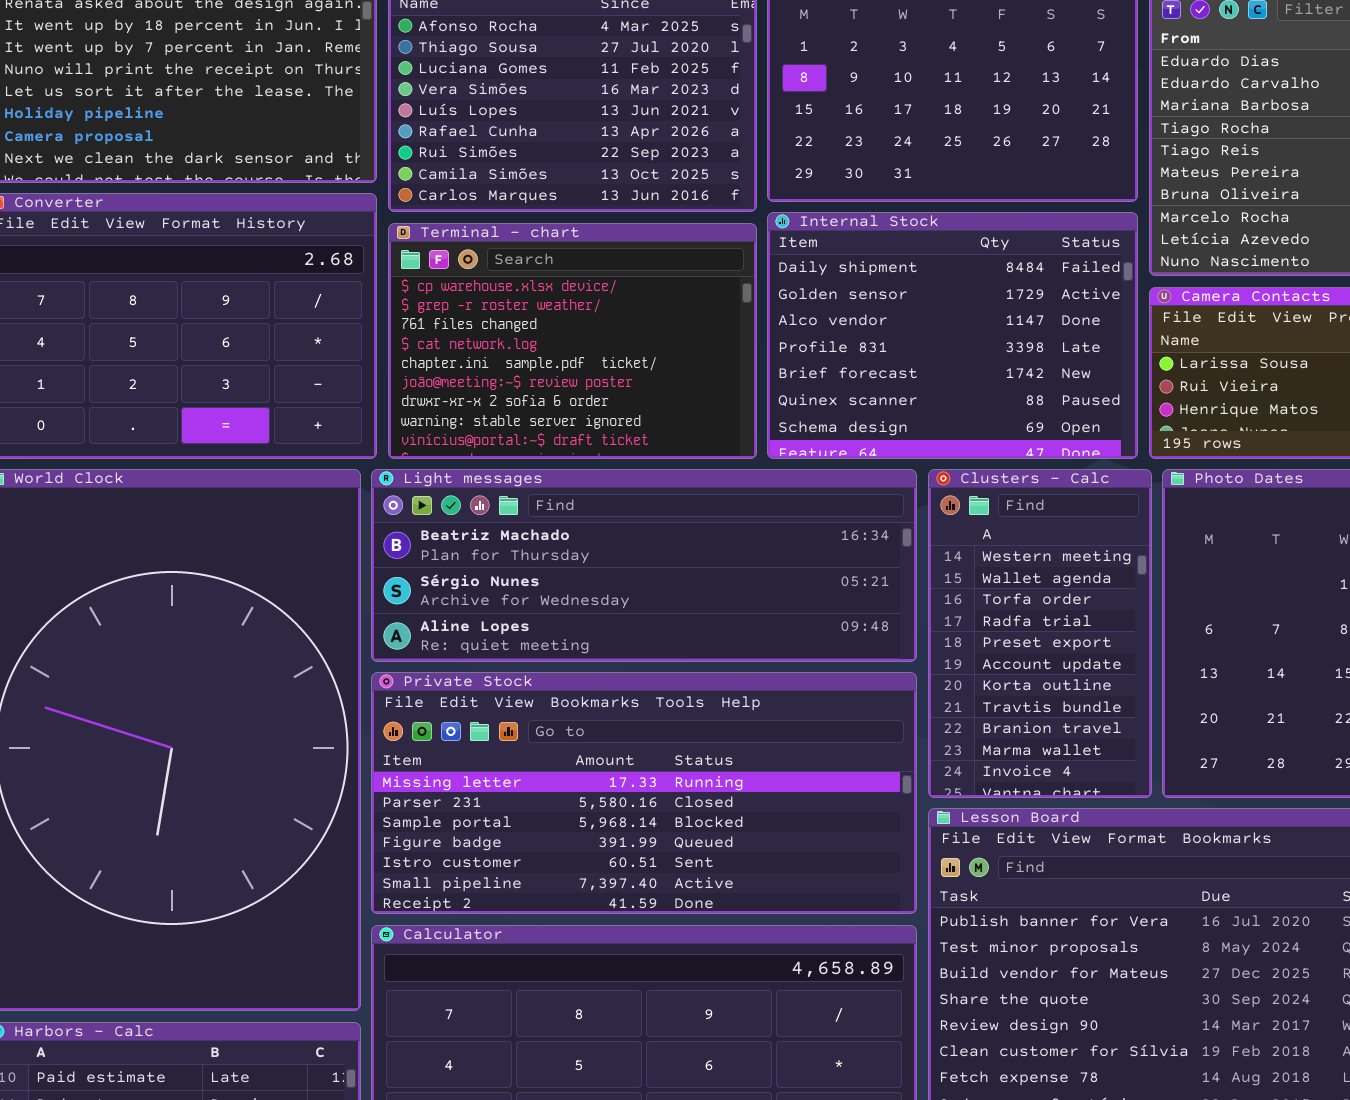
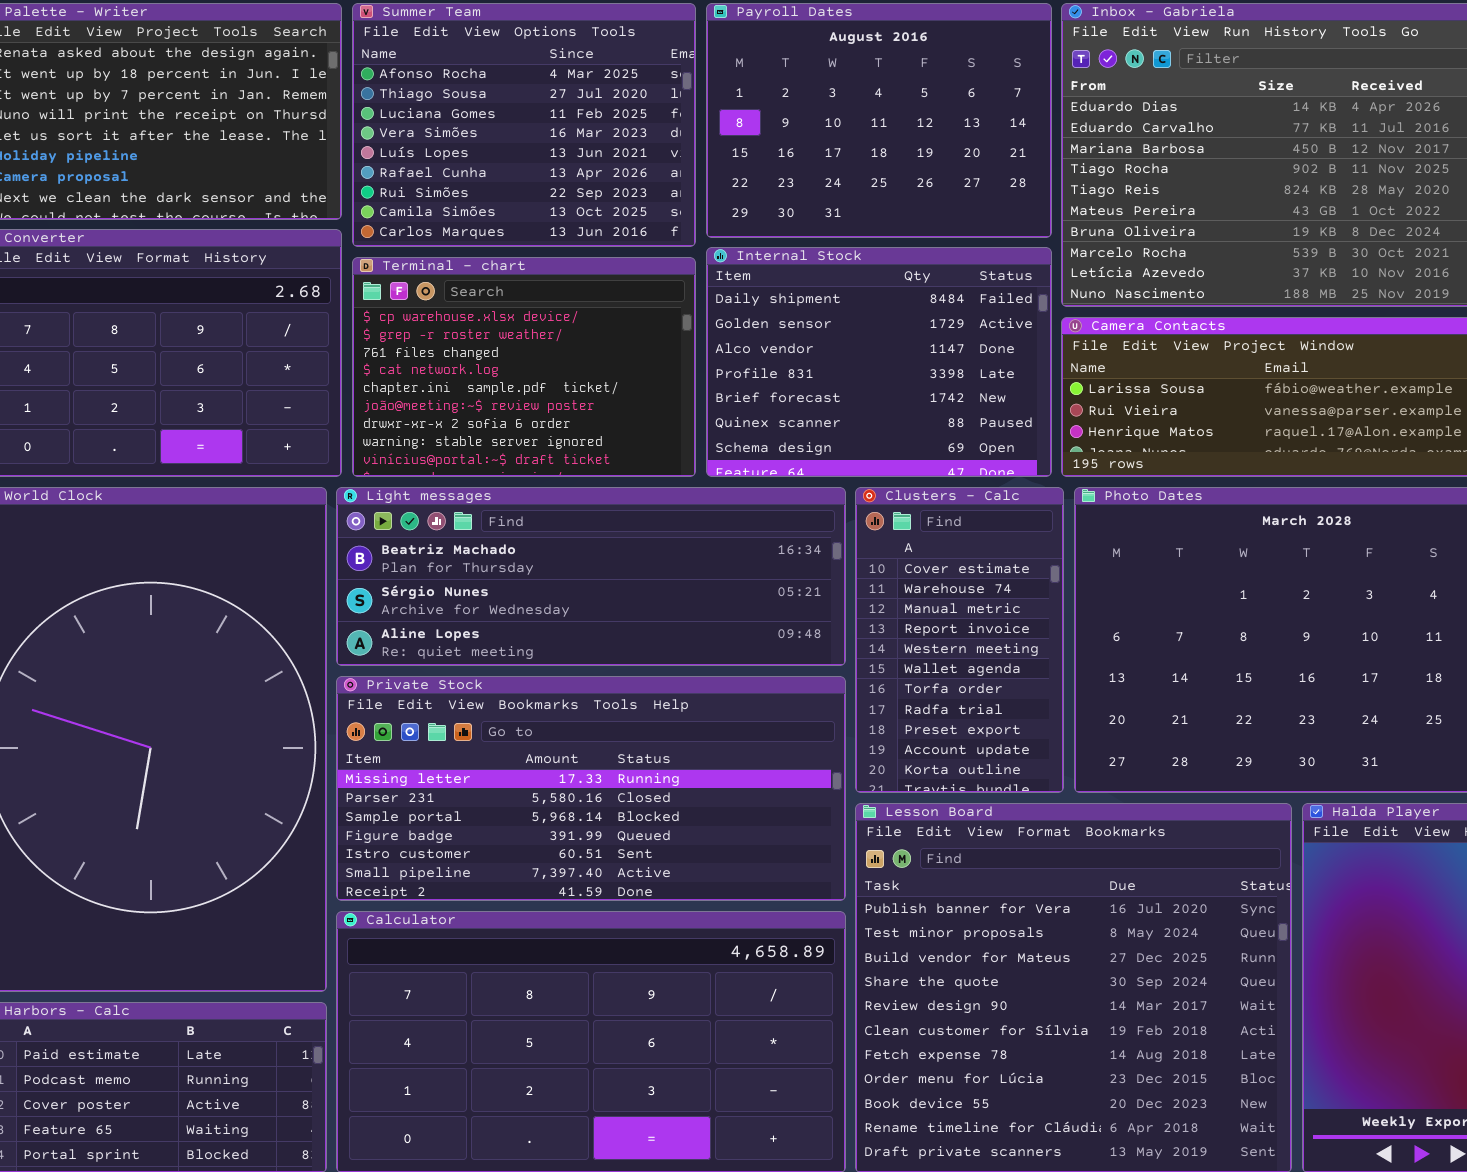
Clusters - Calc: [928,469,1152,798] -> [855,487,1064,793], scrolled up 4 rows

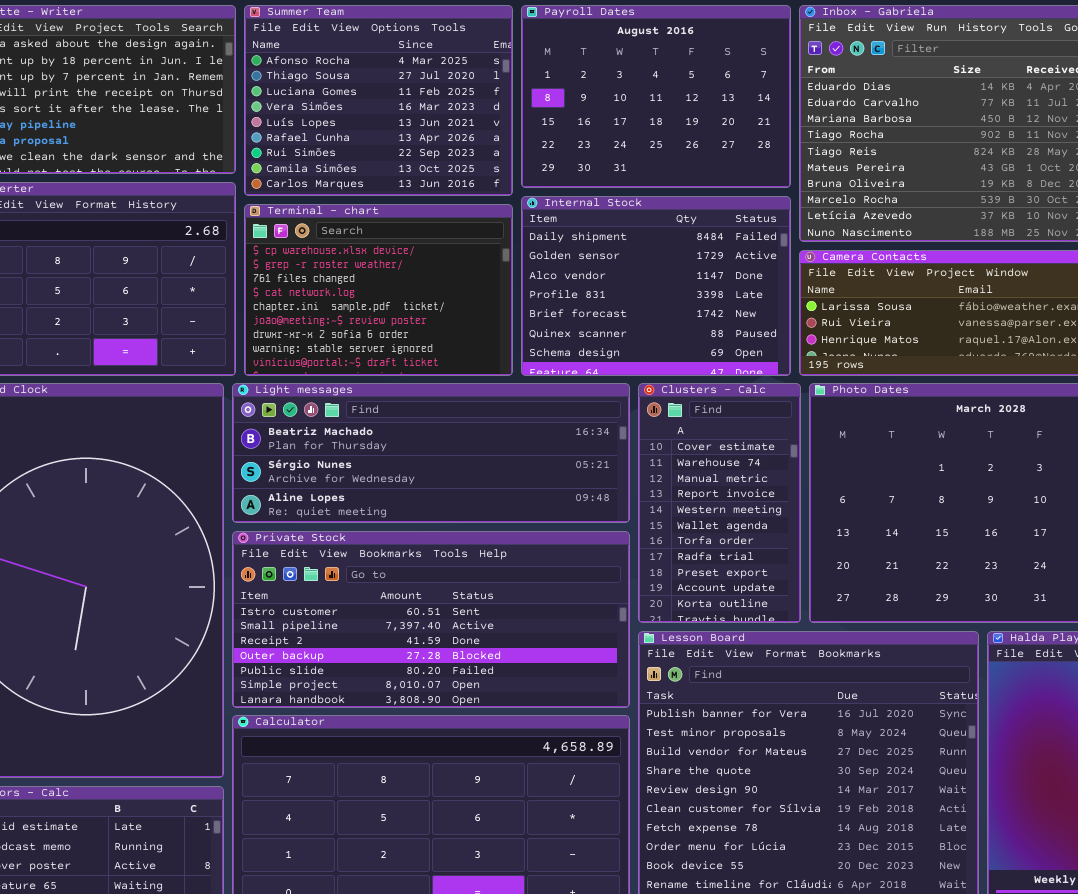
Private Stock: [336,676,846,901] -> [232,531,630,708], scrolled down 4 rows

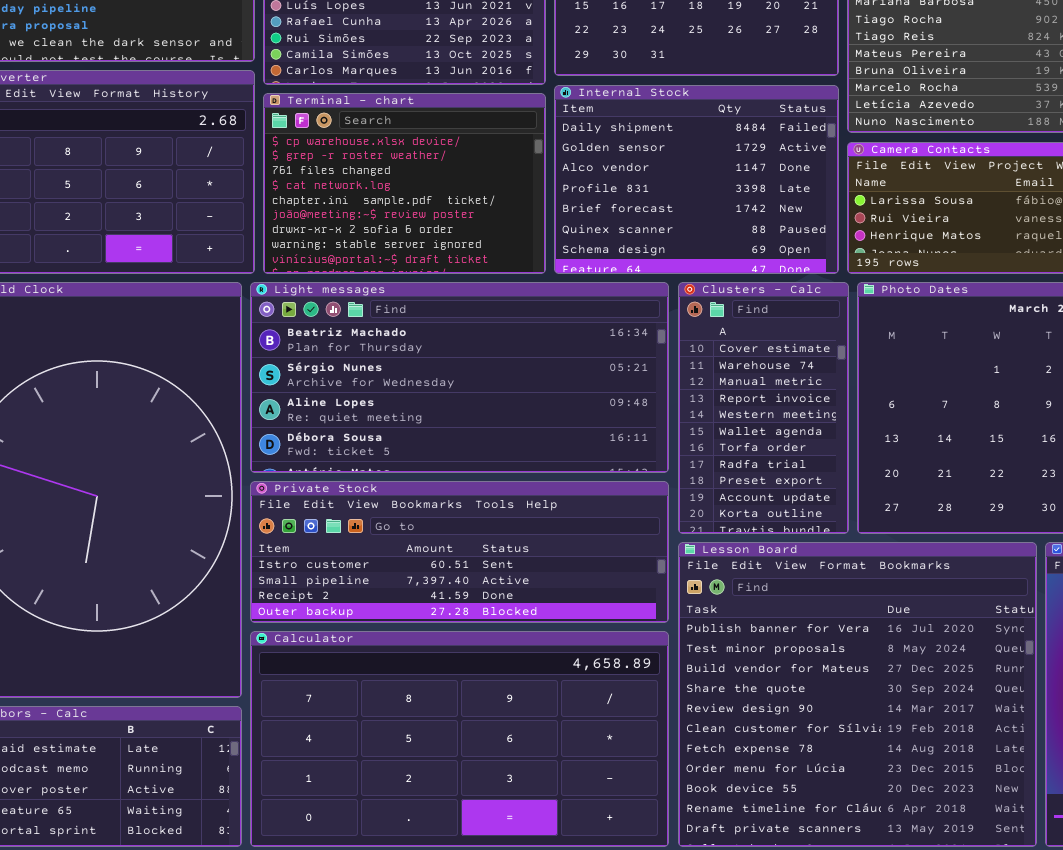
Light messages: [232,383,630,523] -> [250,282,669,473], resized
Private Stock: [232,531,630,708] -> [250,481,669,623], resized

